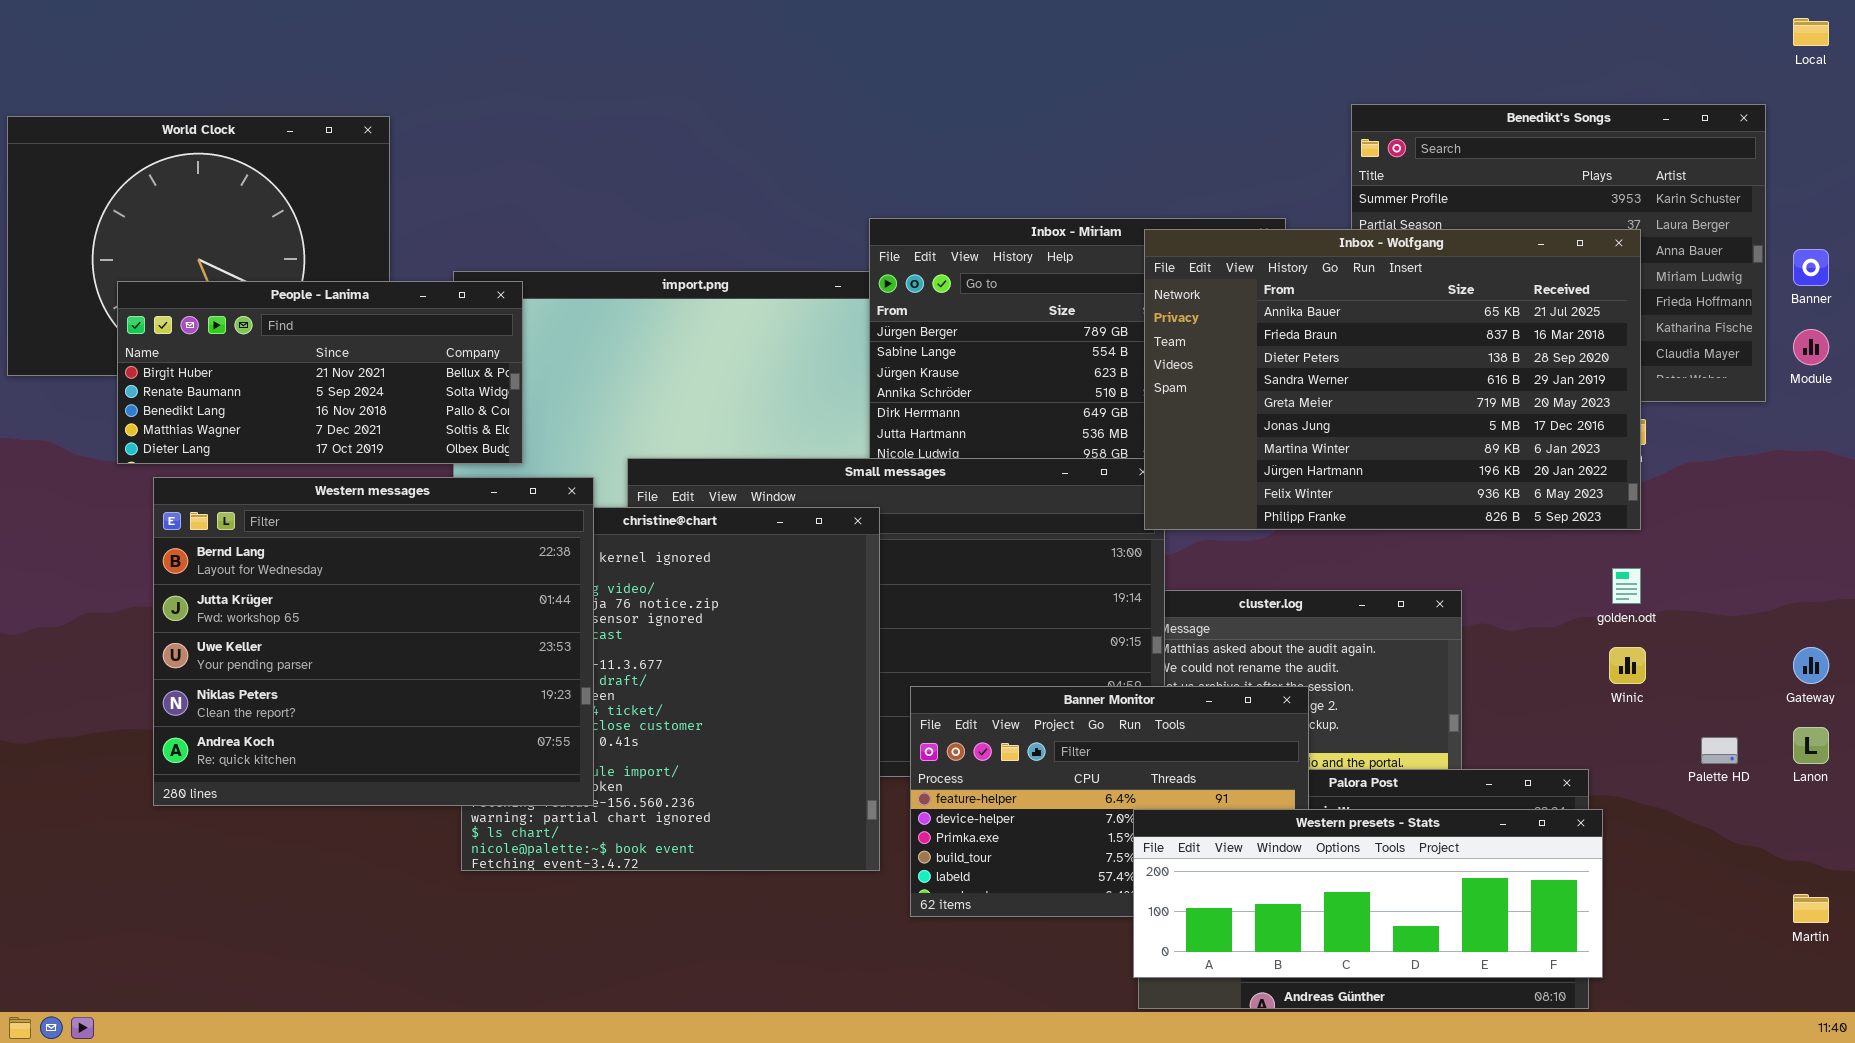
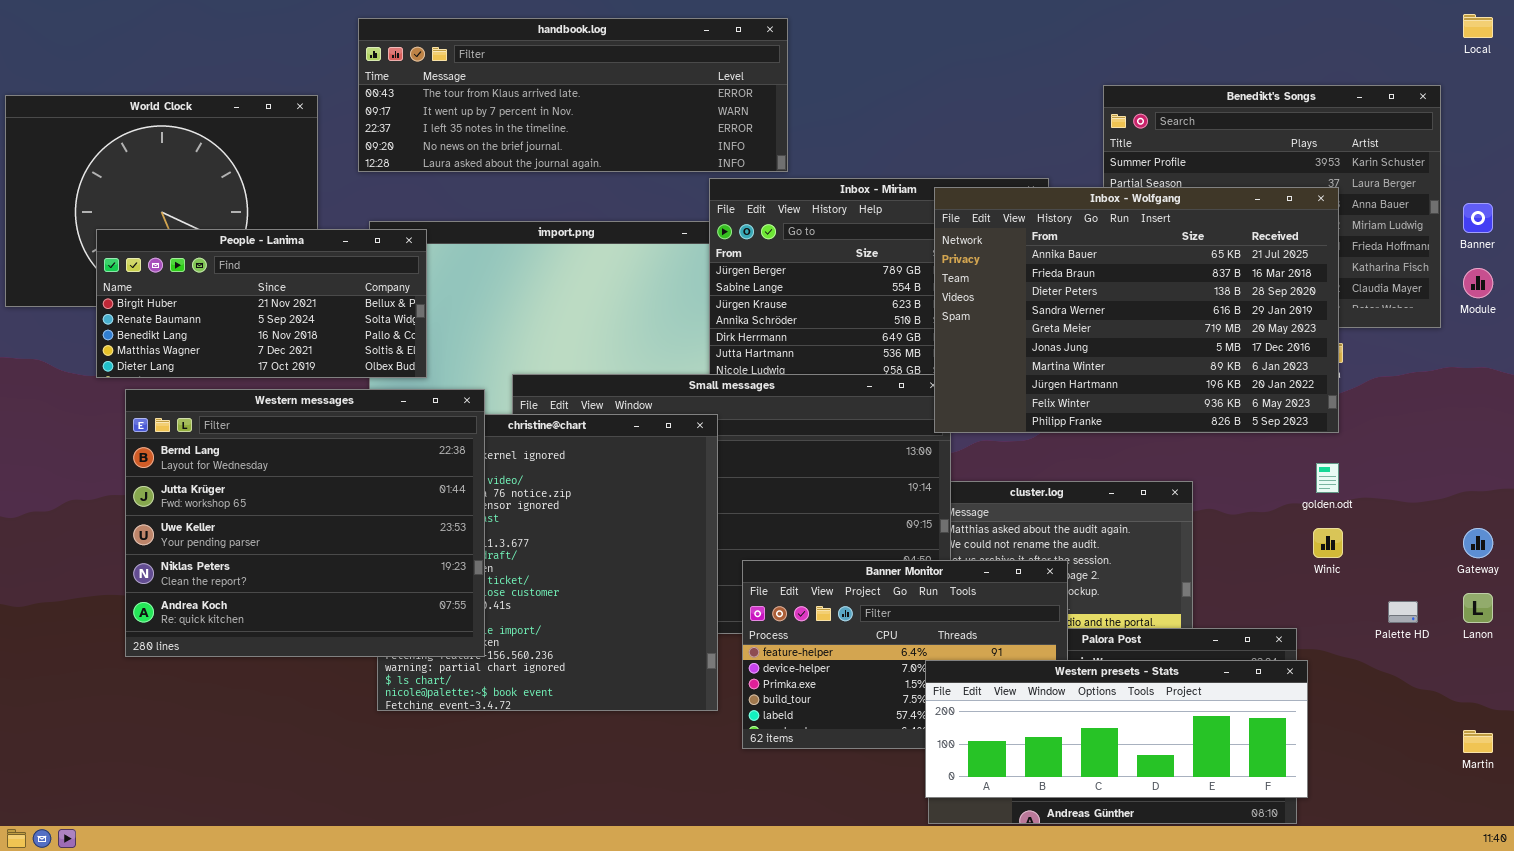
handbook.log: none -> [358,18,788,172], opened

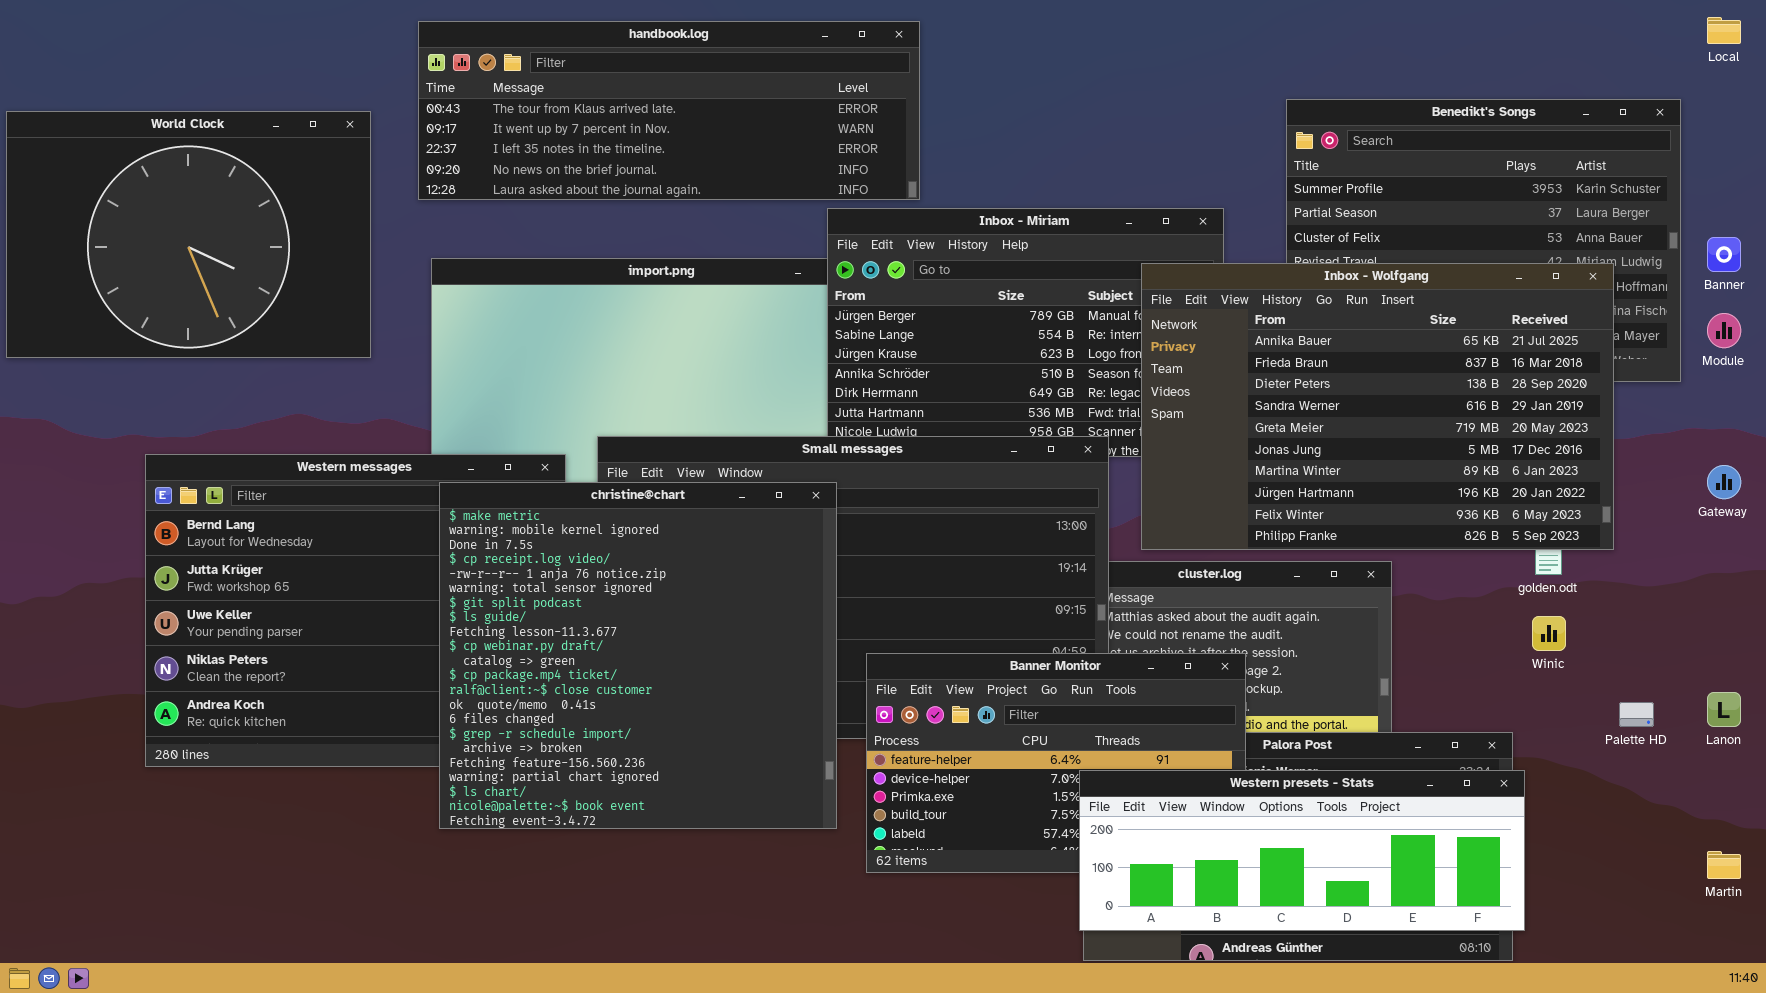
Inbox - Wolfgang: [934,187,1339,433] -> [1141,263,1614,550], moved
People - Lanima: [96,229,427,378] -> none, closed
christine@chart: [377,414,718,711] -> [439,482,837,829], raised
Gateway: [1463,528,1493,558] -> [1707,465,1741,499], moved

